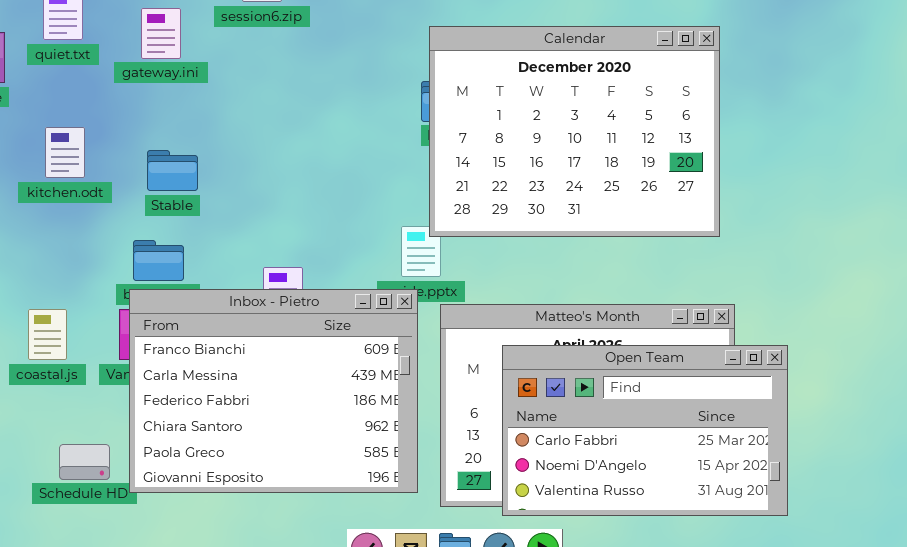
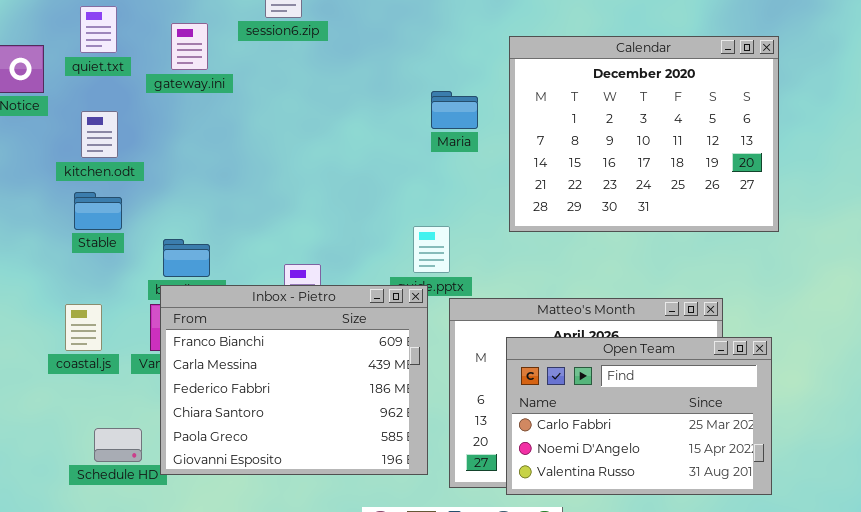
Calendar: [429,26,720,237] -> [509,36,779,232], moved
kitchen.odt: [45,127,85,178] -> [81,111,118,158], moved
Stable: [147,150,198,191] -> [74,192,122,230], moved

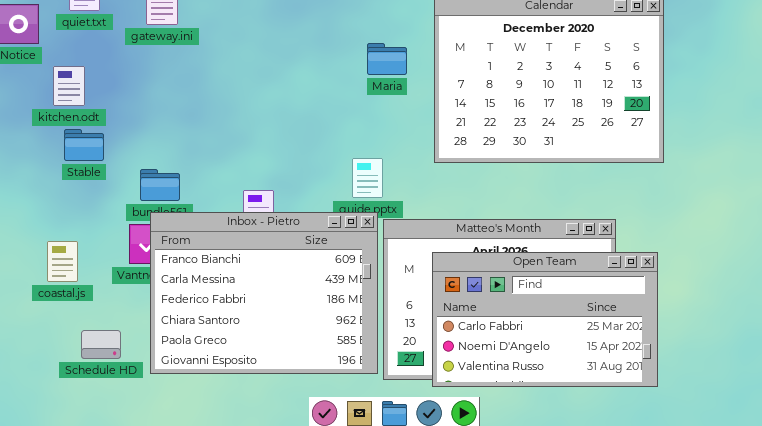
kitchen.odt: [81,111,118,158] -> [53,66,85,106], moved
Inbox - Pietro: [160,285,428,475] -> [150,212,378,374], moved
coastal.js: [65,304,102,351] -> [47,241,78,282], moved

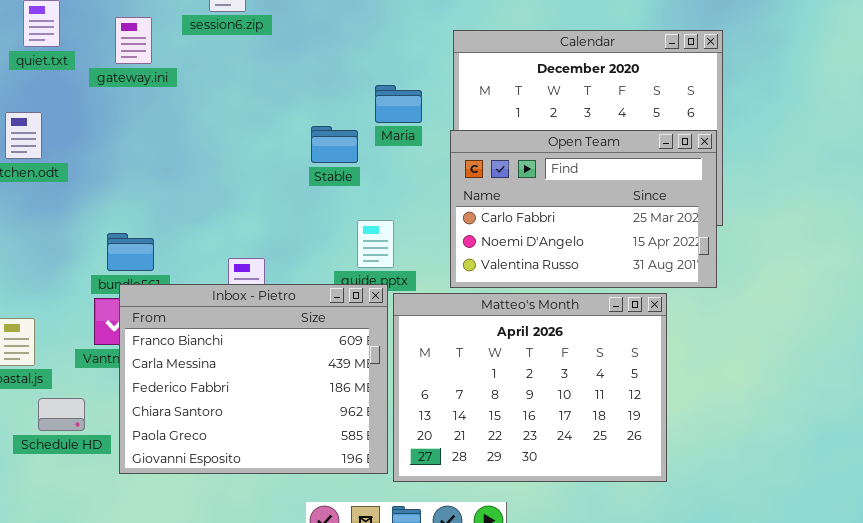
Stable: [64,129,104,161] -> [311,126,358,163], moved
Open Team: [432,252,658,387] -> [450,130,717,288], moved
Schedule HD: [81,330,121,359] -> [38,398,85,431], moved

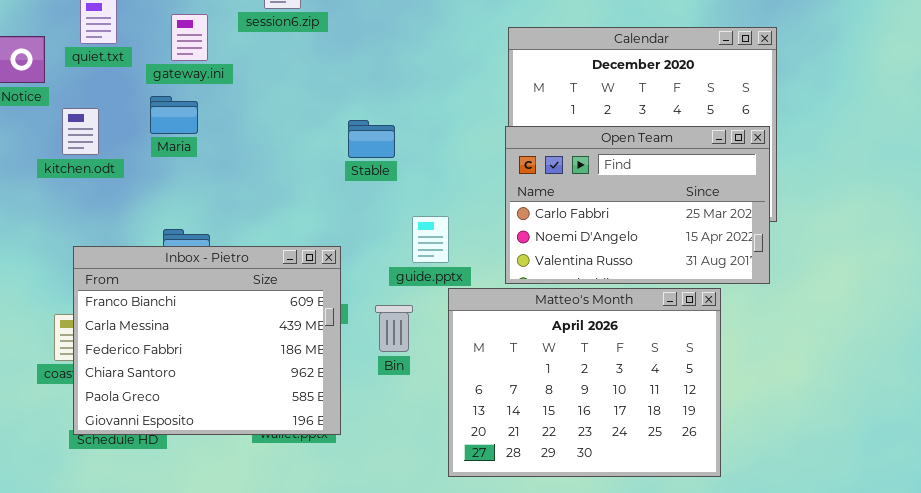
Maria: [375,85,422,123] -> [150,96,198,134], moved
Stable: [311,126,358,163] -> [348,120,395,158], moved
Inbox - Pietro: [119,284,388,474] -> [73,246,341,435], moved

